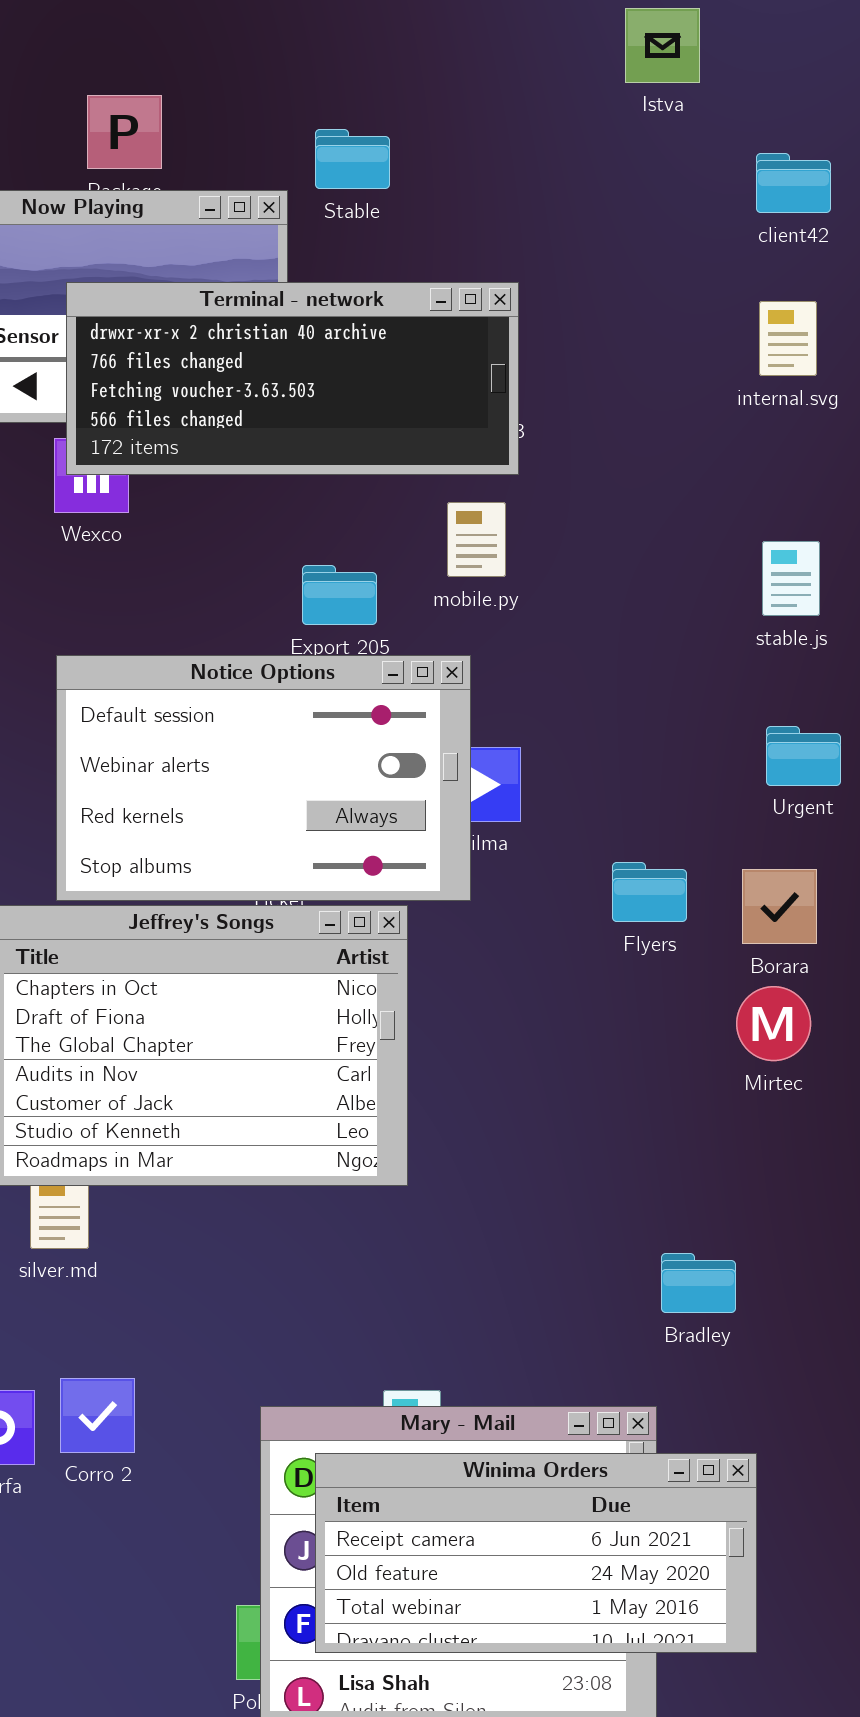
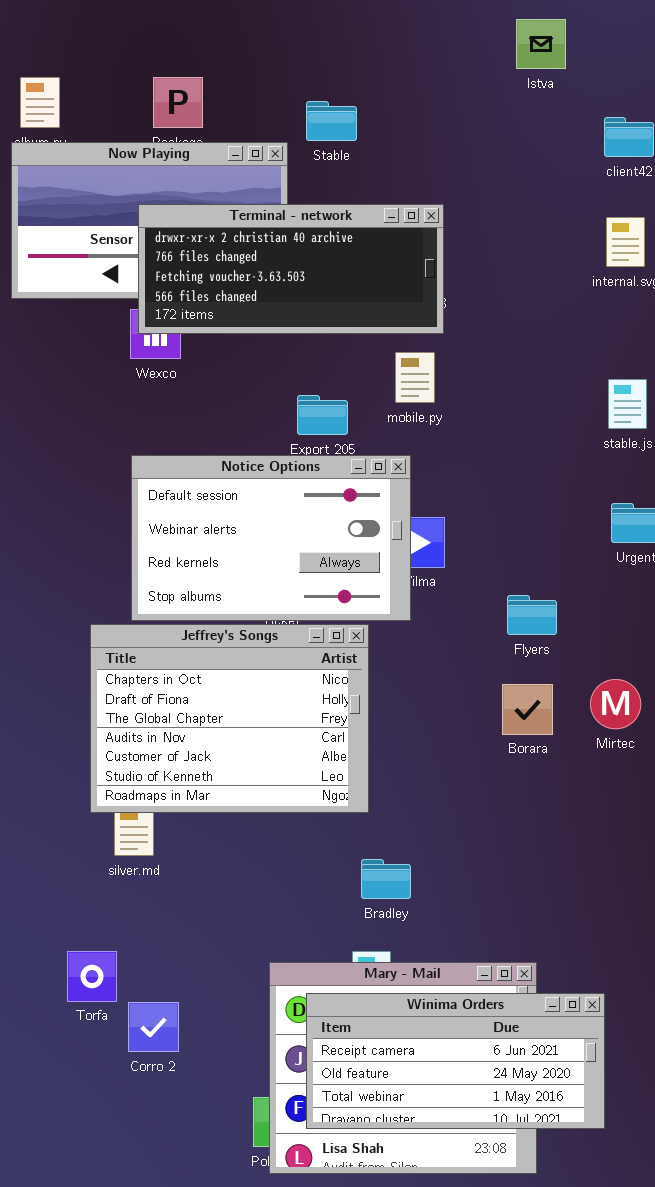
Borara: [742,869,817,944] -> [502,684,553,735], moved
Bradley: [661,1253,736,1313] -> [361,859,411,899], moved
Corro 2: [60,1378,135,1453] -> [128,1002,179,1052], moved

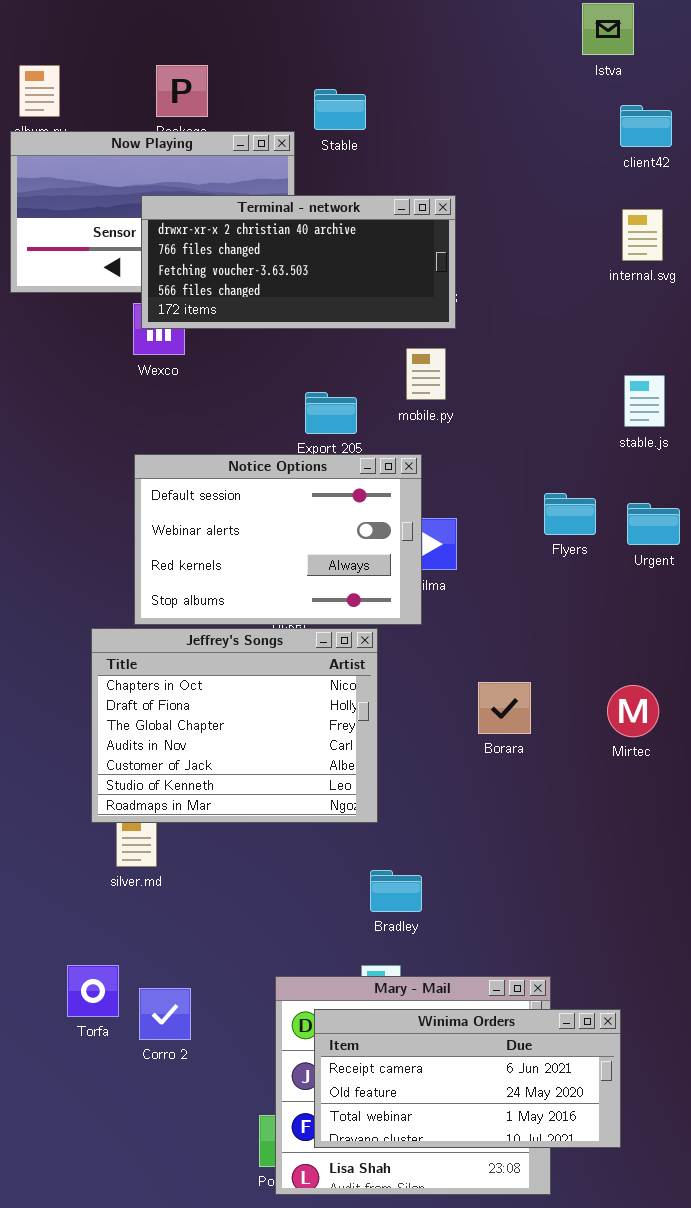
Istva: [516,19,566,69] -> [582,3,634,55], moved
Flyers: [507,595,557,635] -> [544,493,596,535], moved
Borara: [502,684,553,735] -> [478,682,531,734], moved
Corro 2: [128,1002,179,1052] -> [139,988,191,1040], moved

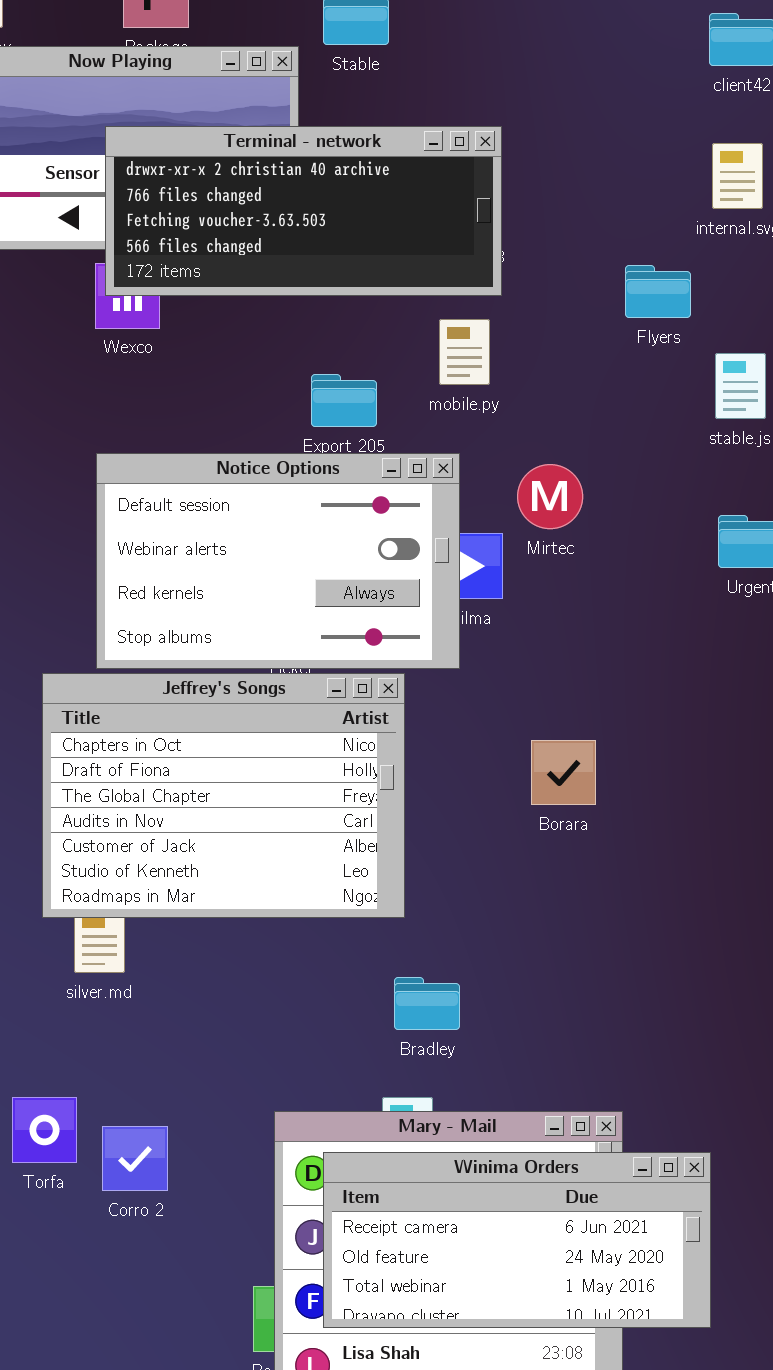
Flyers: [544,493,596,535] -> [625,265,691,318], moved
Mirtec: [607,685,659,737] -> [517,464,583,529], moved

